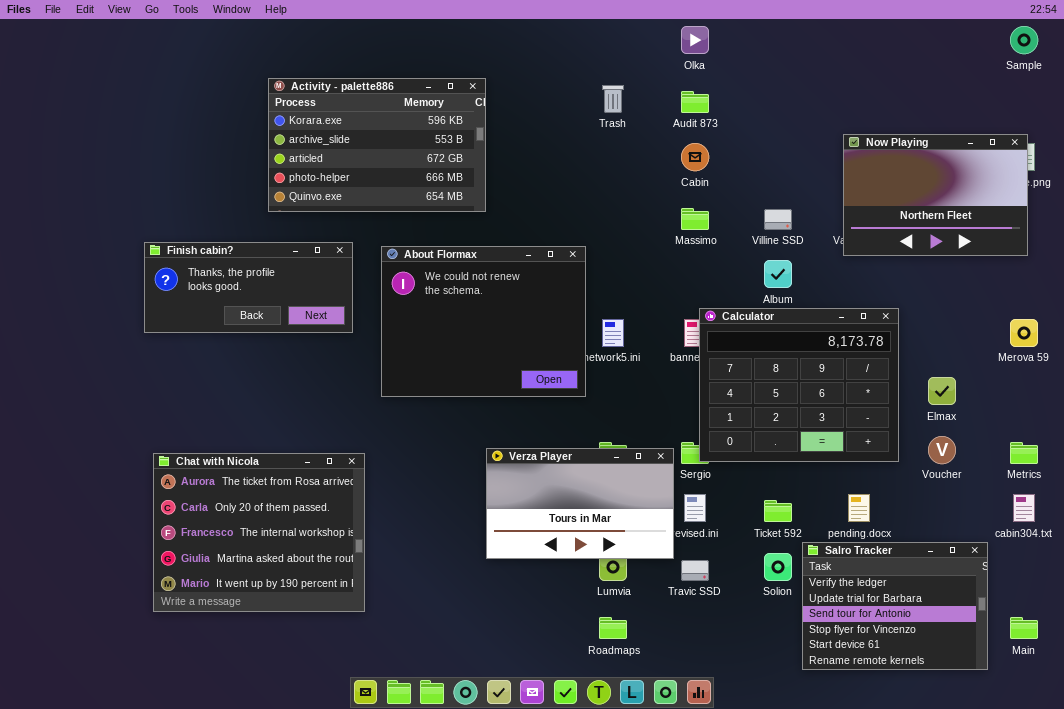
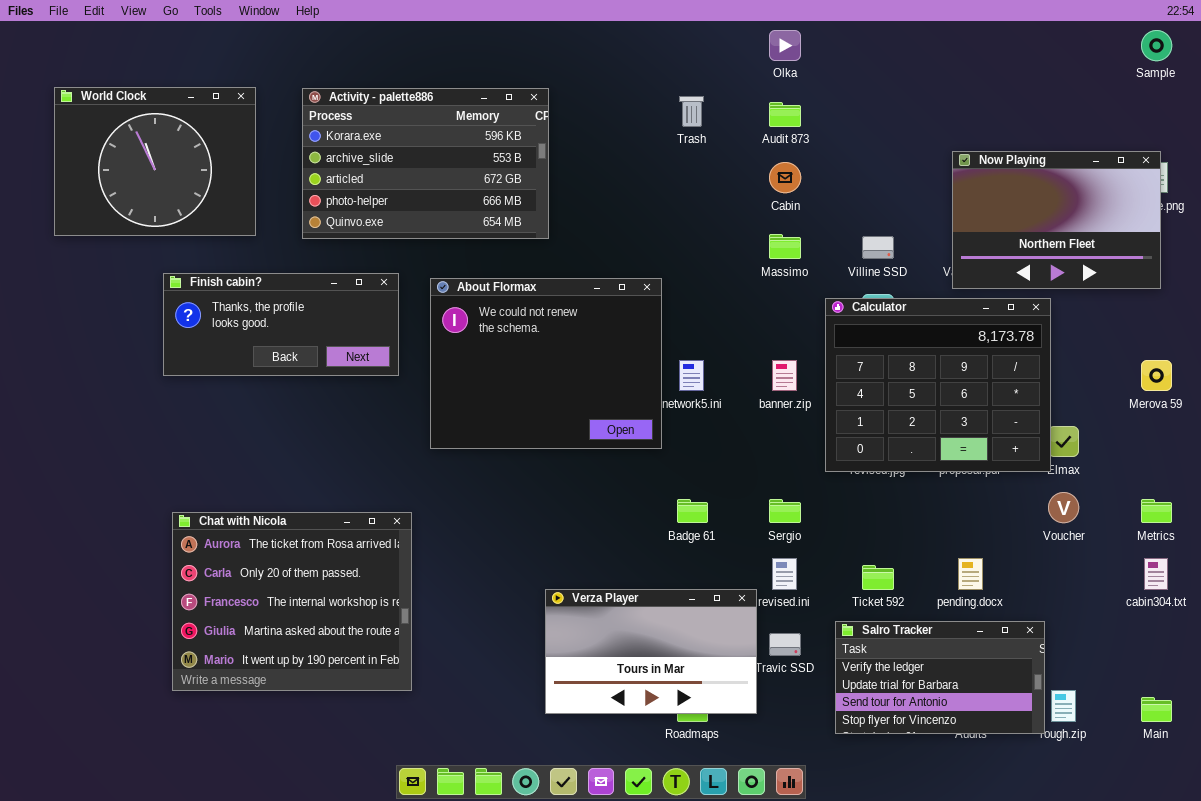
World Clock: none -> [54,87,256,236], opened
Calculator: [699,308,899,462] -> [825,298,1051,472], moved
Verza Player: [486,448,674,559] -> [545,589,757,714], moved
Salro Tracker: [802,542,988,670] -> [835,621,1045,734], moved, resized

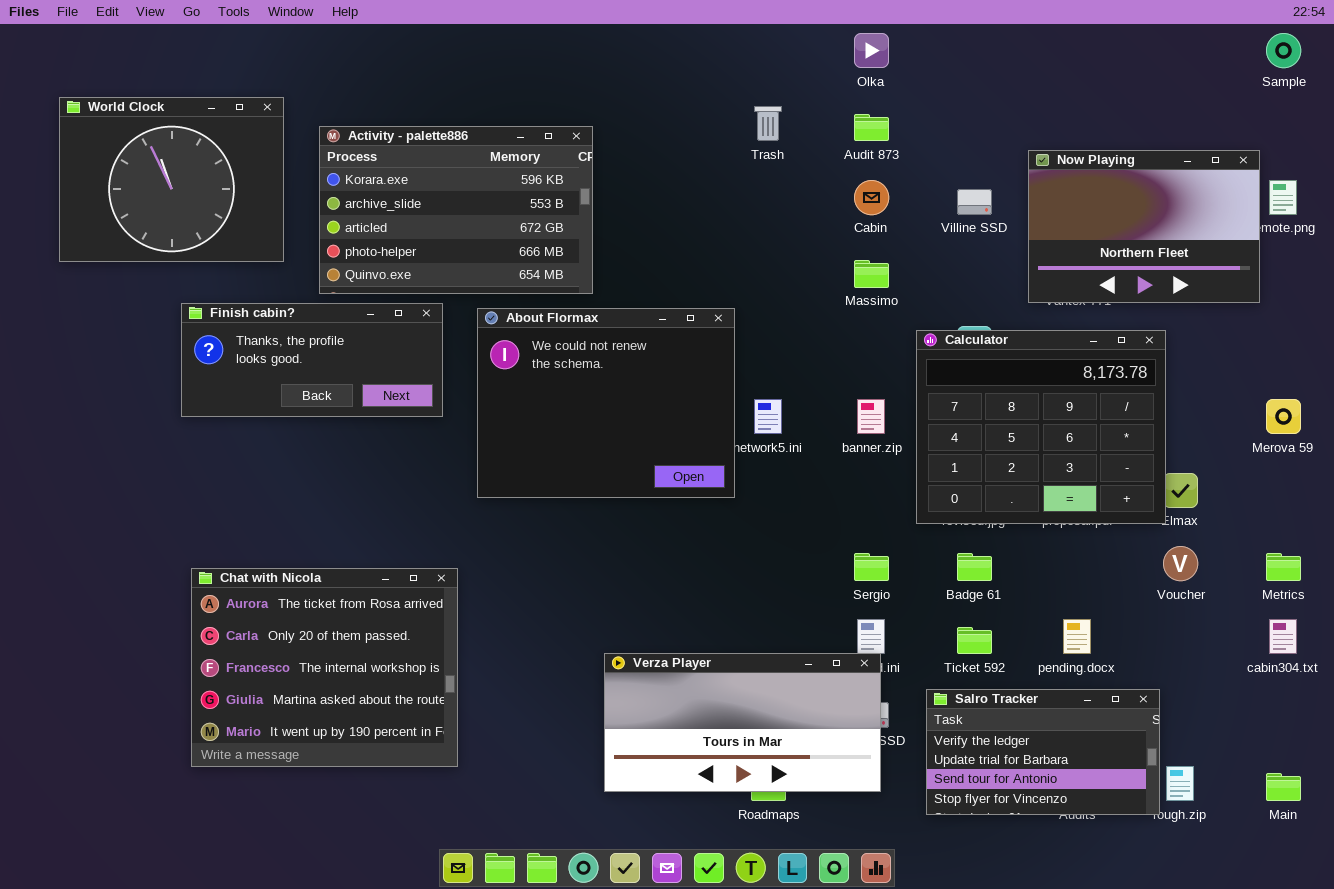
Activity - palette886: [302,88,549,239] -> [319,126,593,294], moved
Now Playing: [952,151,1161,289] -> [1028,150,1260,303], moved
Villine SSD: [862,236,894,259] -> [957,189,992,215], moved
Badge 61: [677,499,708,523] -> [957,553,992,581], moved
Verza Player: [545,589,757,714] -> [604,653,881,792], resized

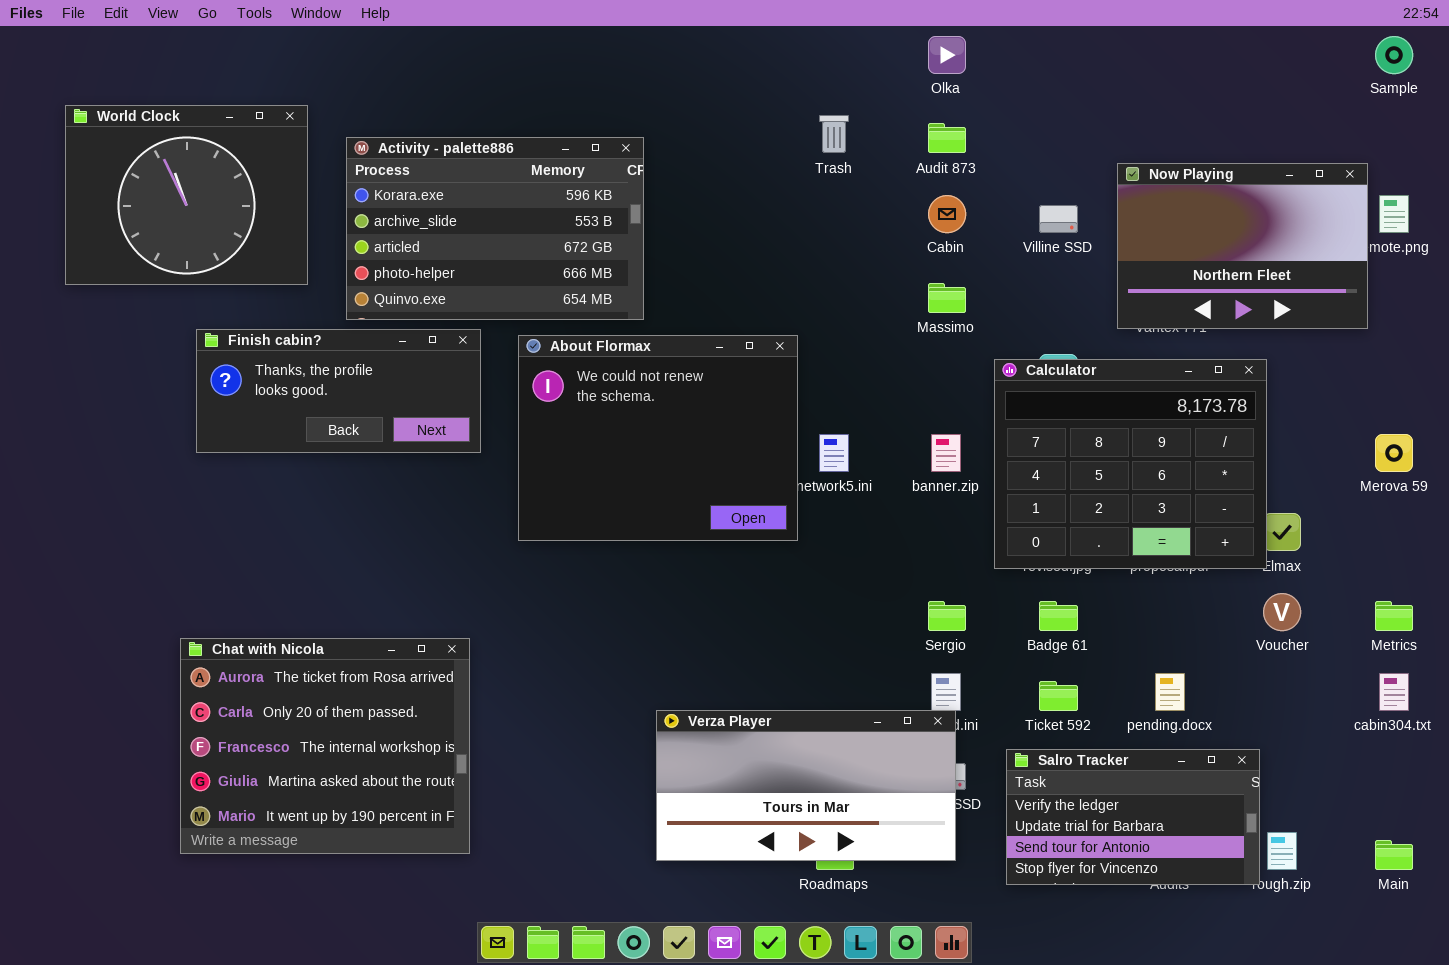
Chat with Nicola: [191,568,458,767] -> [180,638,470,854], moved

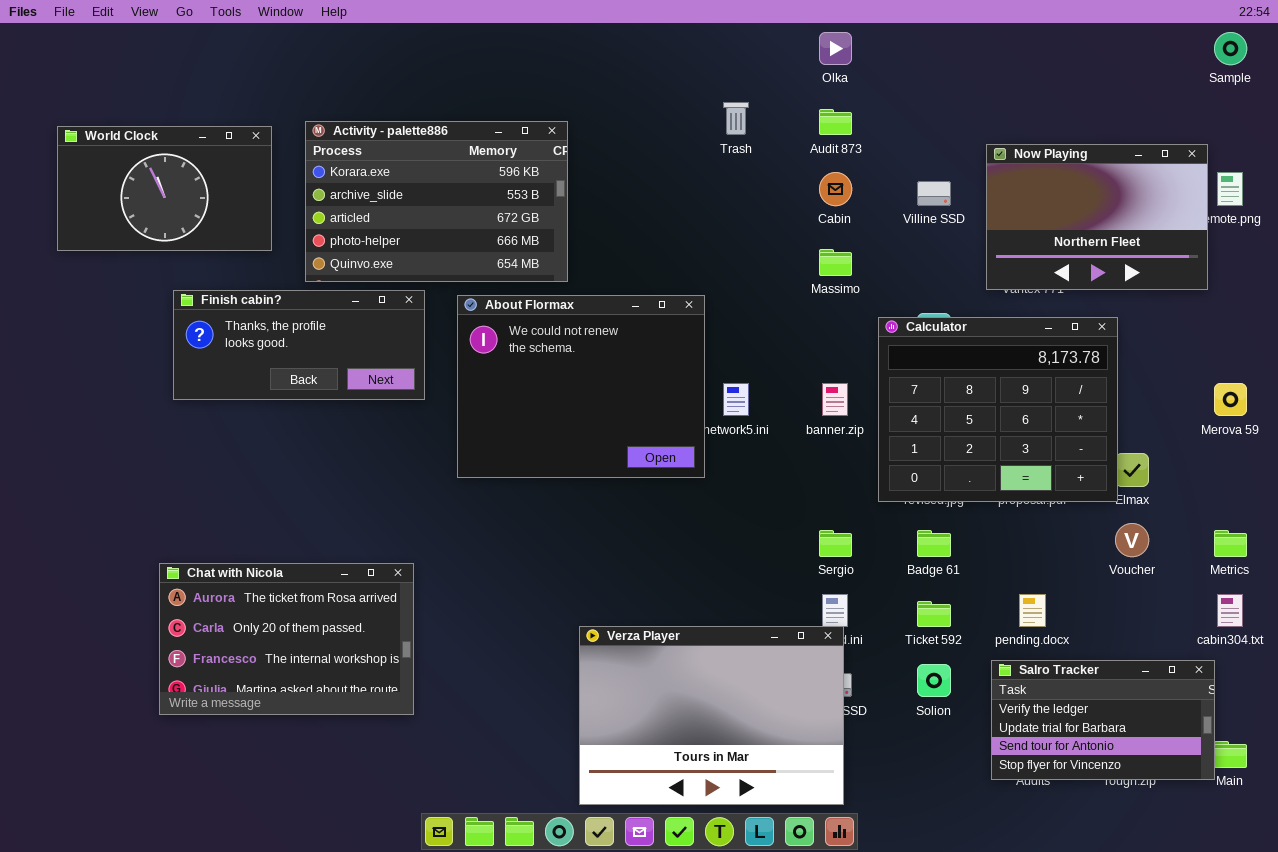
World Clock: [65,105,308,285] -> [57,126,272,251], resized
Chat with Nicola: [180,638,470,854] -> [159,563,414,715], resized
Verza Player: [656,710,956,861] -> [579,626,844,805], resized
Salro Tracker: [1006,749,1260,885] -> [991,660,1215,780], moved

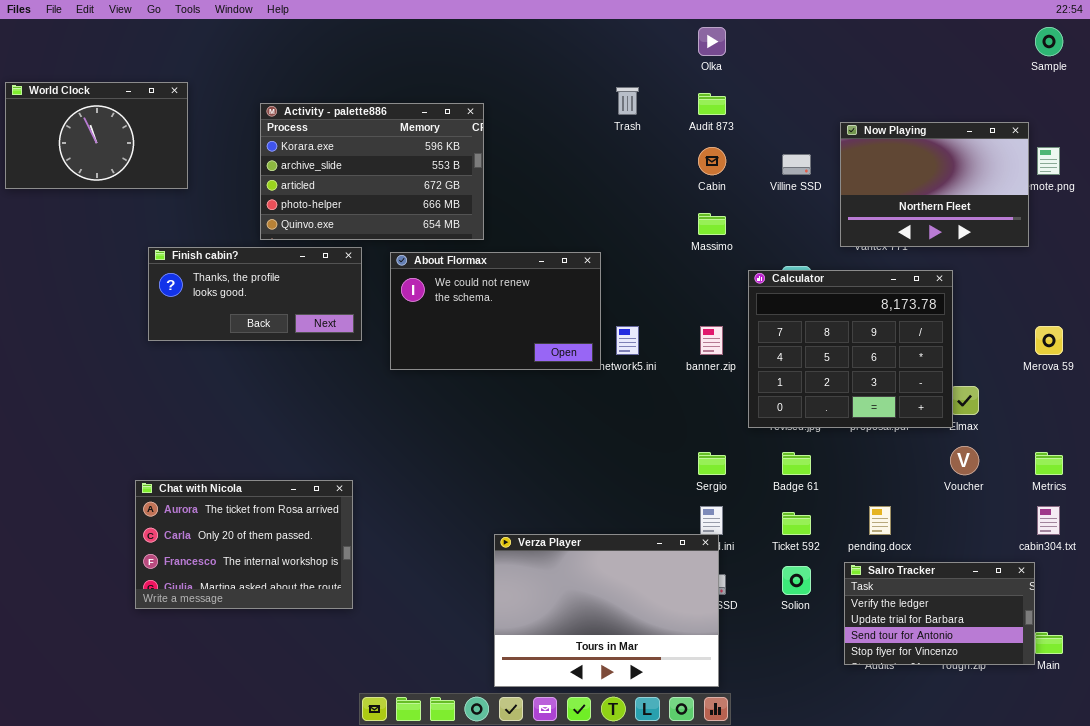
World Clock: [57,126,272,251] -> [5,82,188,189], moved
About Flormax: [457,295,705,478] -> [390,252,601,370], resized

